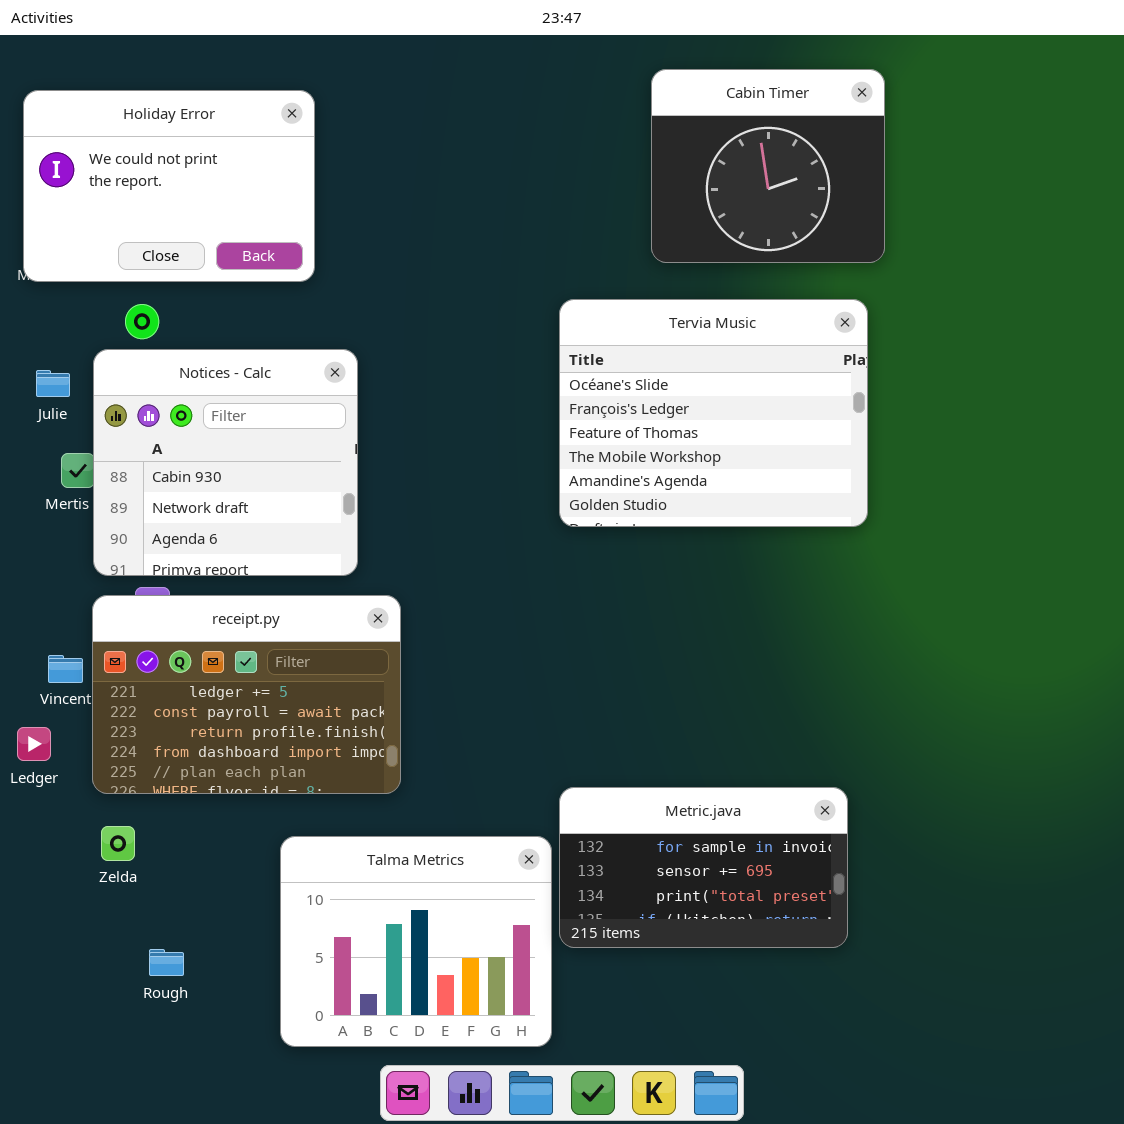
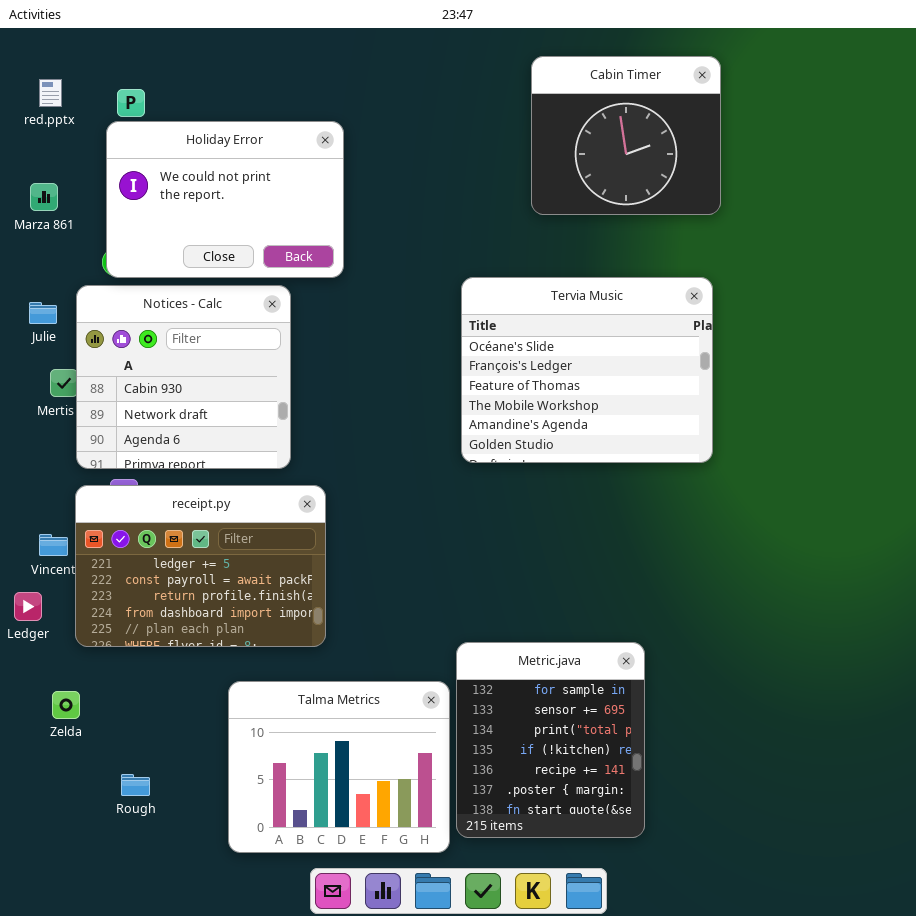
Holiday Error: [23,90,315,282] -> [106,121,344,278], moved
Tervia Music: [559,299,868,527] -> [461,277,713,463], moved
Metric.java: [559,787,848,948] -> [456,642,645,838], resized
Zelda: [101,826,135,861] -> [52,691,80,719], moved

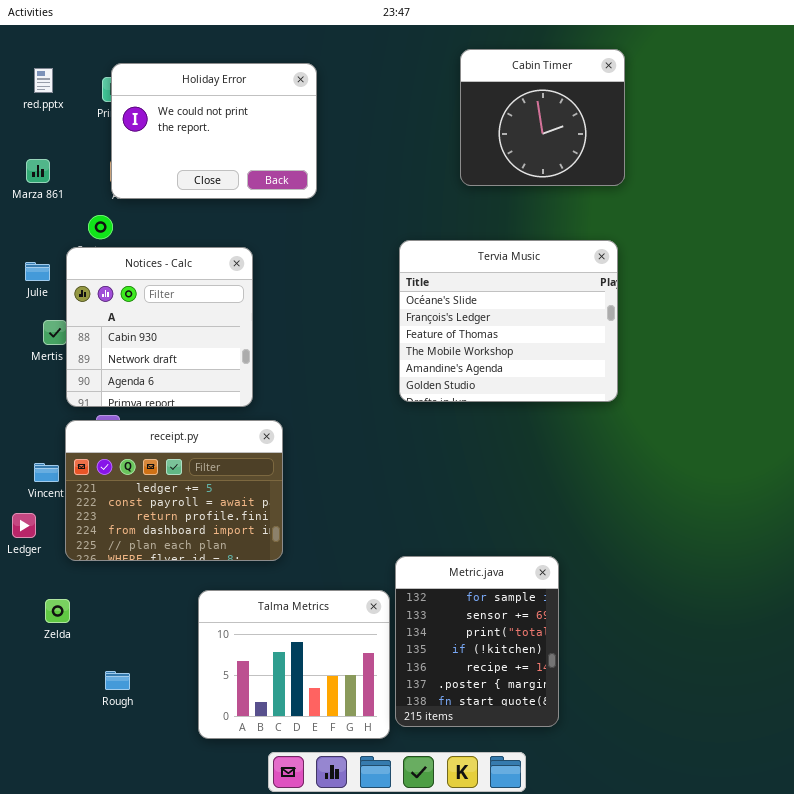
Holiday Error: [106,121,344,278] -> [111,63,317,199], moved

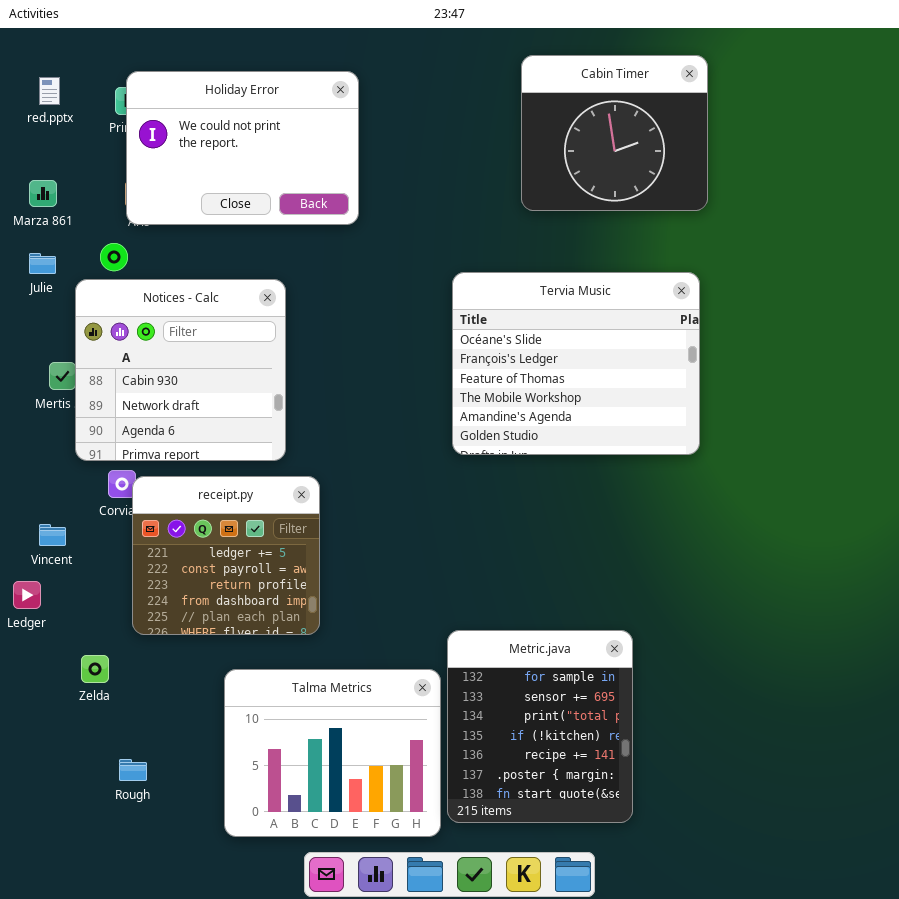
Julie: [25,262,50,281] -> [29,253,56,274], moved
receipt.py: [65,420,283,561] -> [132,476,320,635], resized
Zelda: [45,599,70,623] -> [81,655,109,683], moved

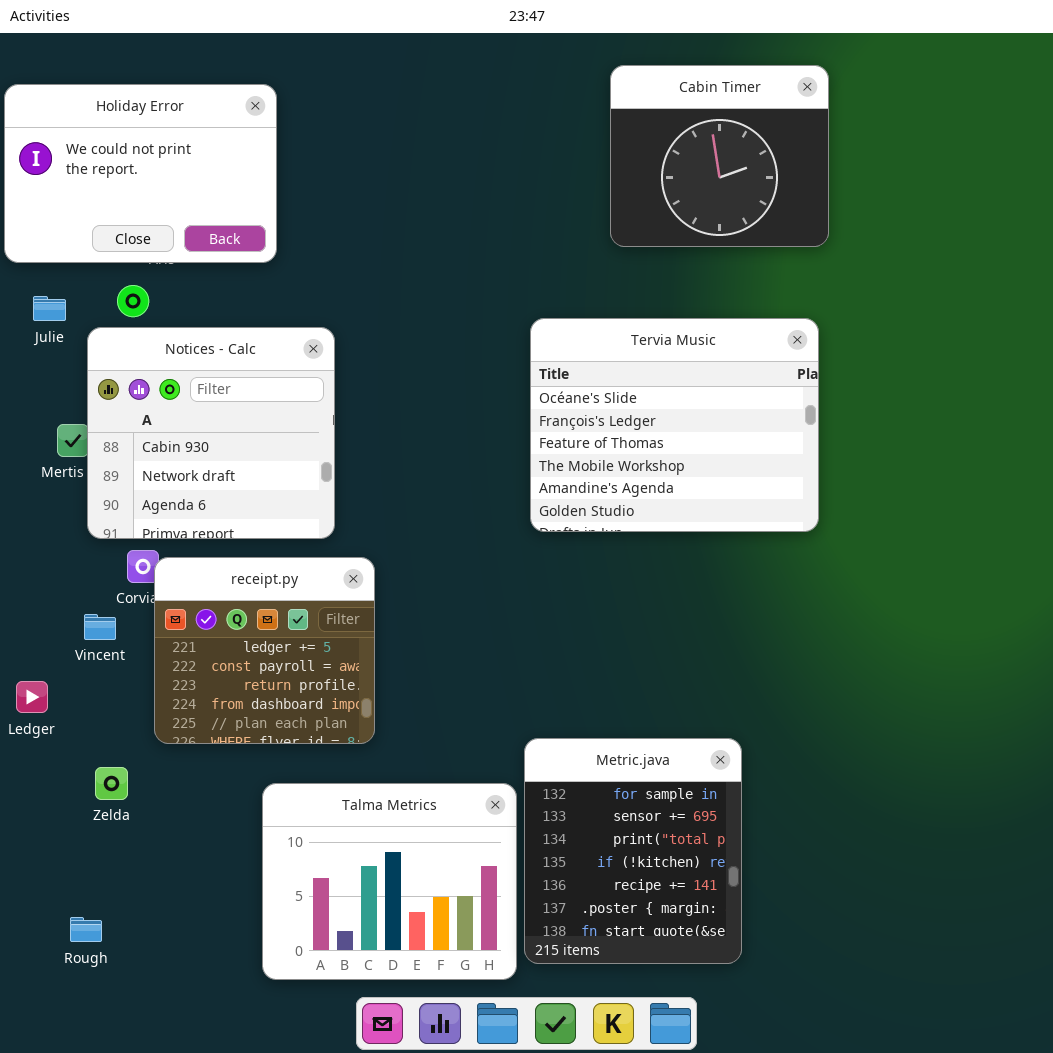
Holiday Error: [126,71,359,225] -> [4,84,277,263], moved
Vincent: [39,524,66,546] -> [84,614,116,640], moved
Rough: [119,759,147,781] -> [70,917,102,942], moved

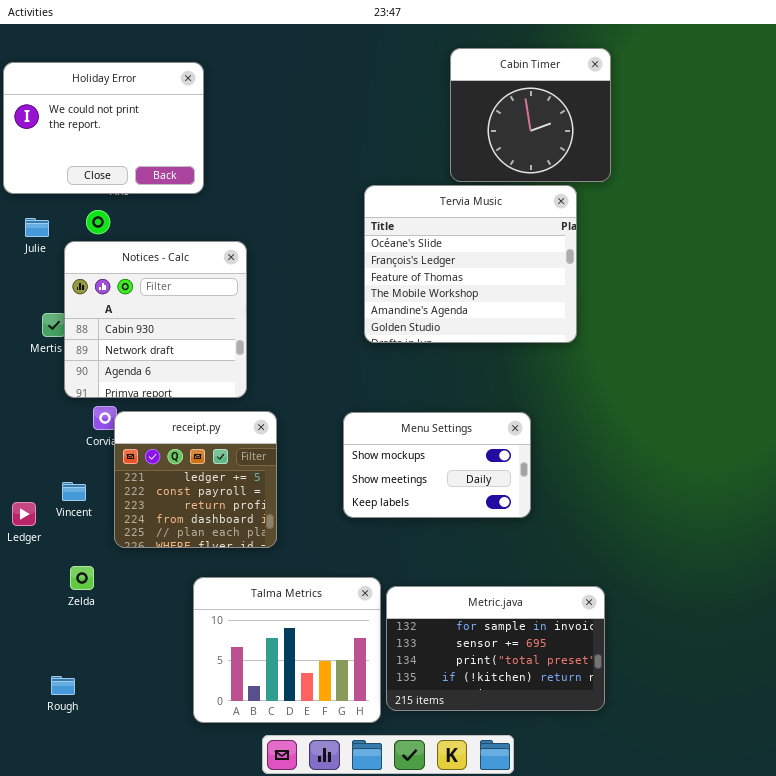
Tervia Music: [530,318,819,532] -> [364,185,577,343], moved
Menu Settings: none -> [343,412,531,518], opened
Vincent: [84,614,116,640] -> [62,482,86,501], moved
Metric.java: [524,738,742,964] -> [386,586,605,711], resized

